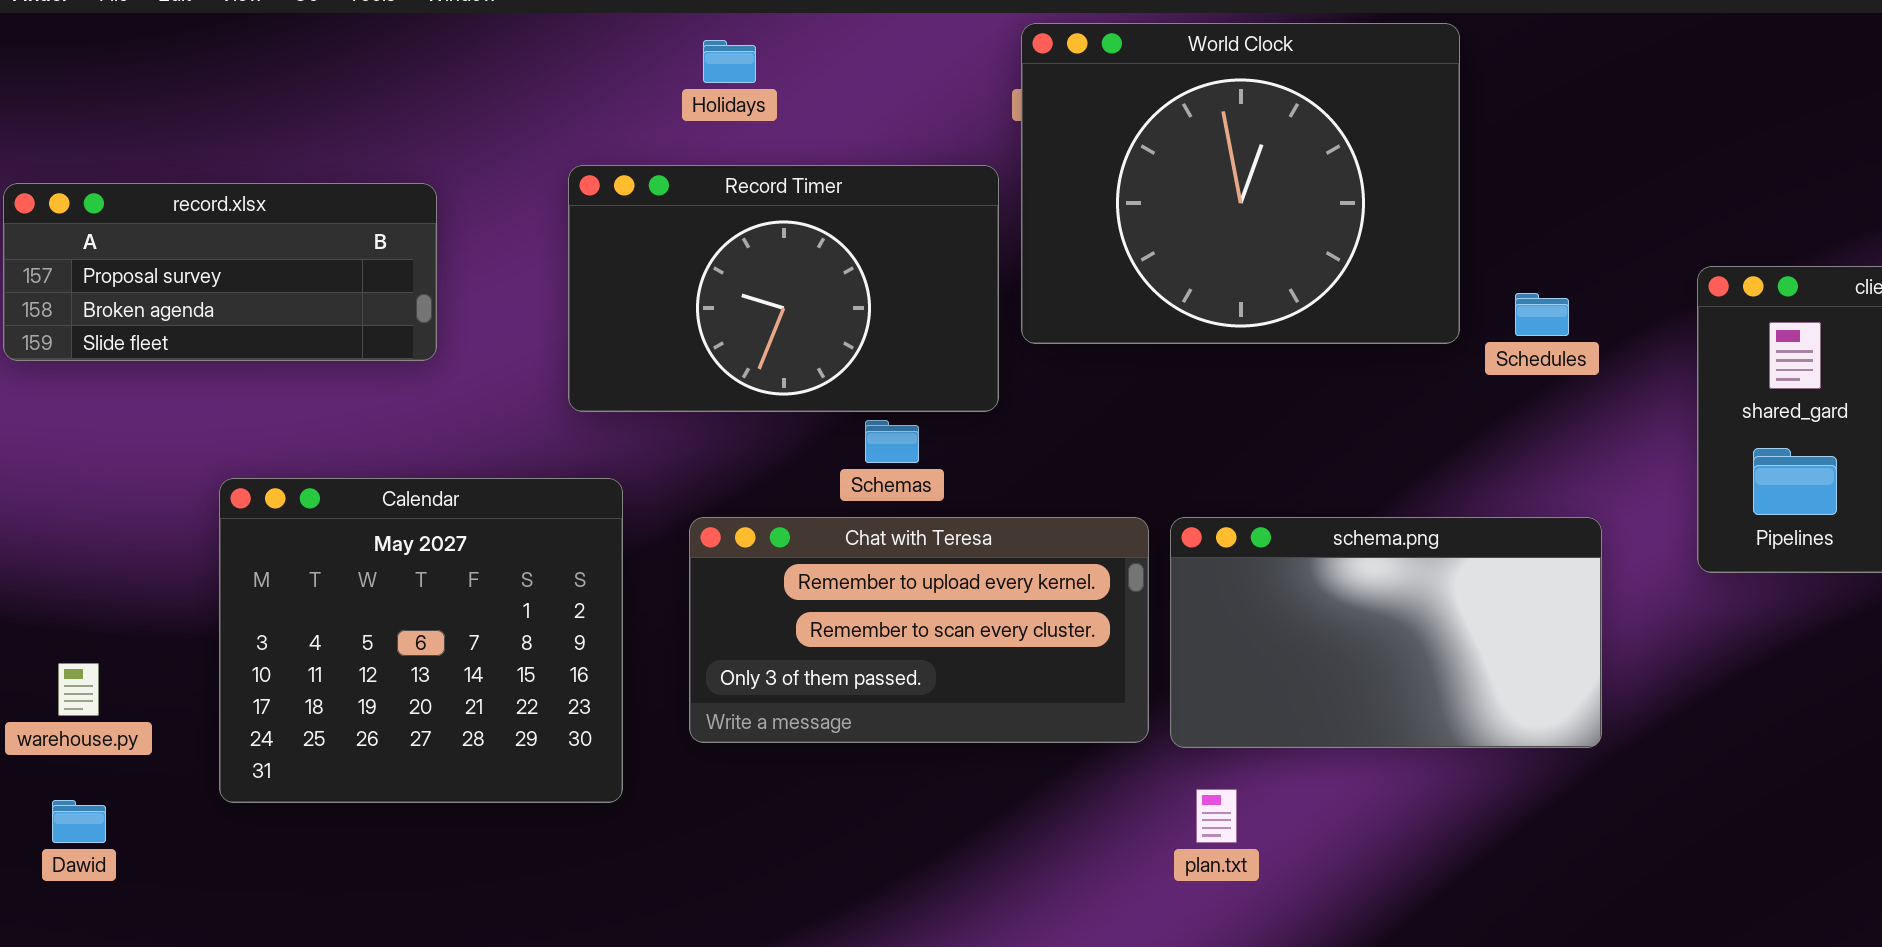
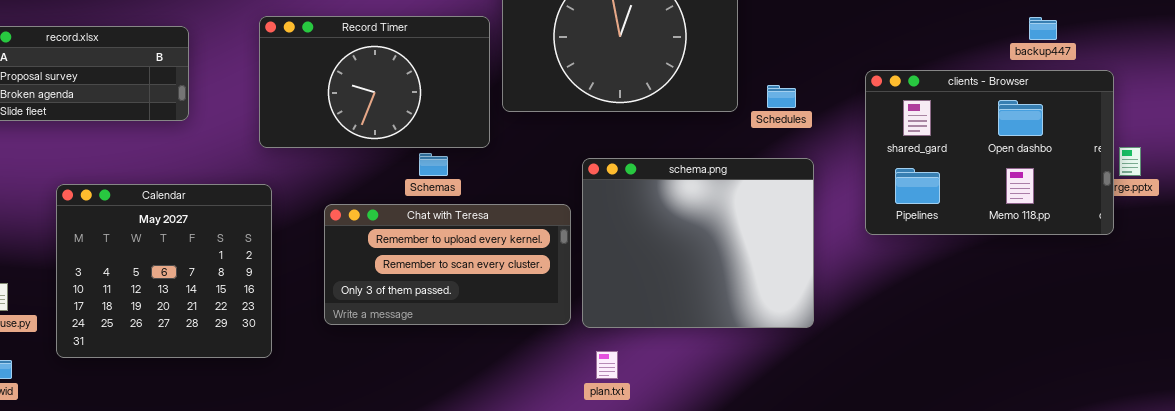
Calendar: [219,478,623,803] -> [56,184,272,358], moved
schema.png: [1170,517,1602,748] -> [582,158,814,328], resized

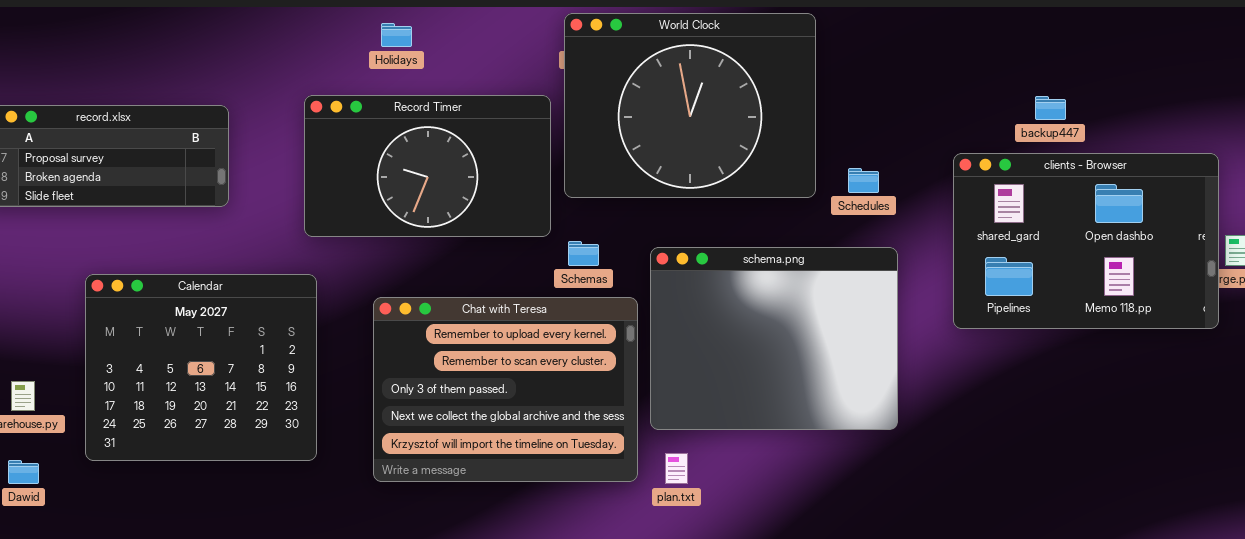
backup447: [1029,17,1057,40] -> [1035,96,1066,120], moved
Schemas: [419,153,448,176] -> [568,241,599,266], moved
Chat with Teresa: [324,204,571,325] -> [373,297,638,482], resized

